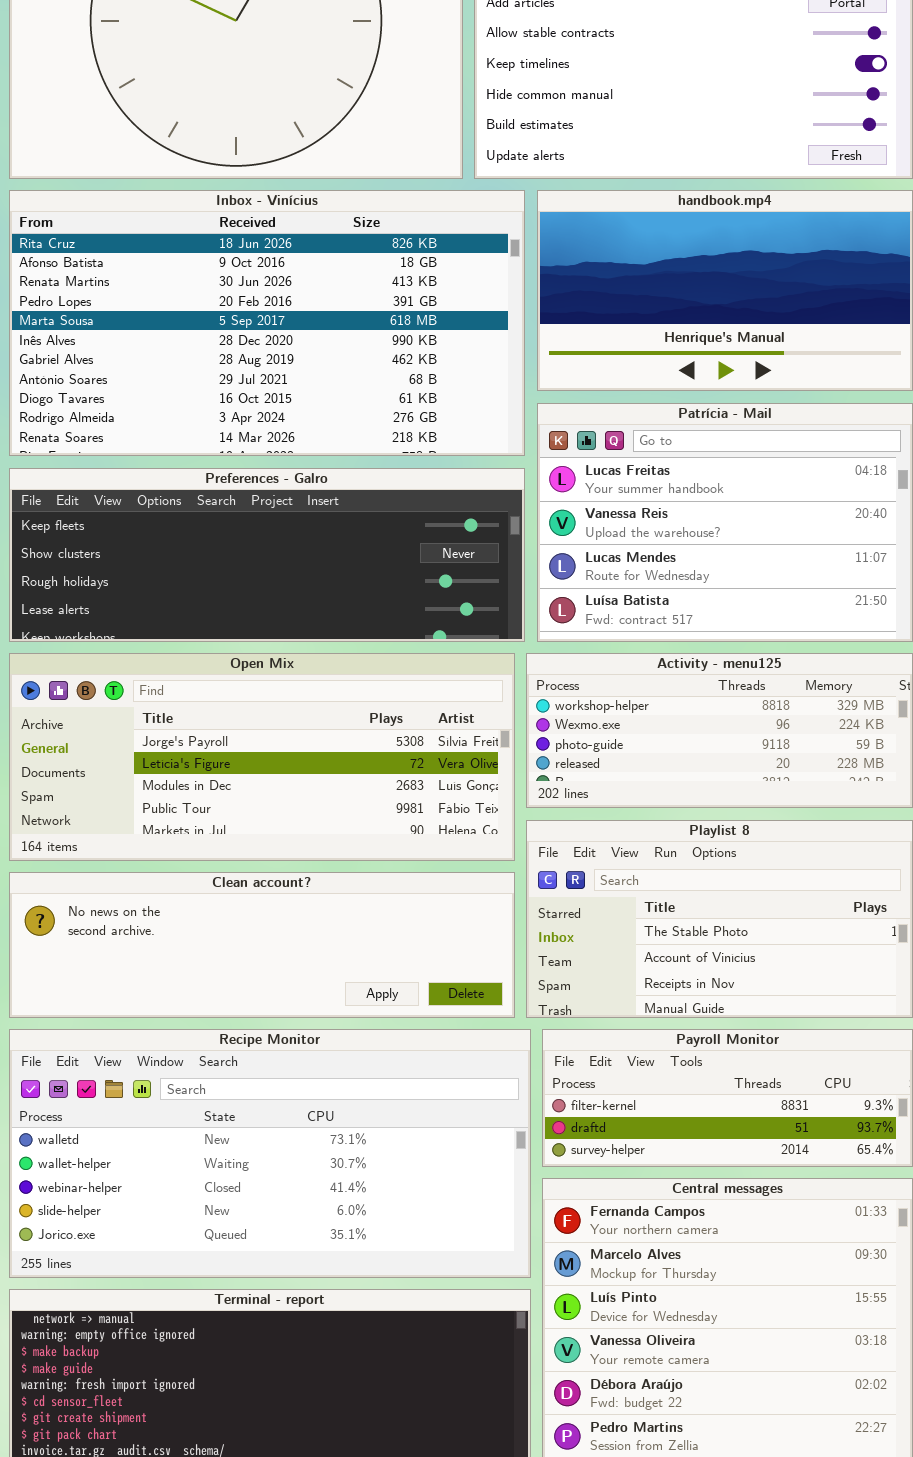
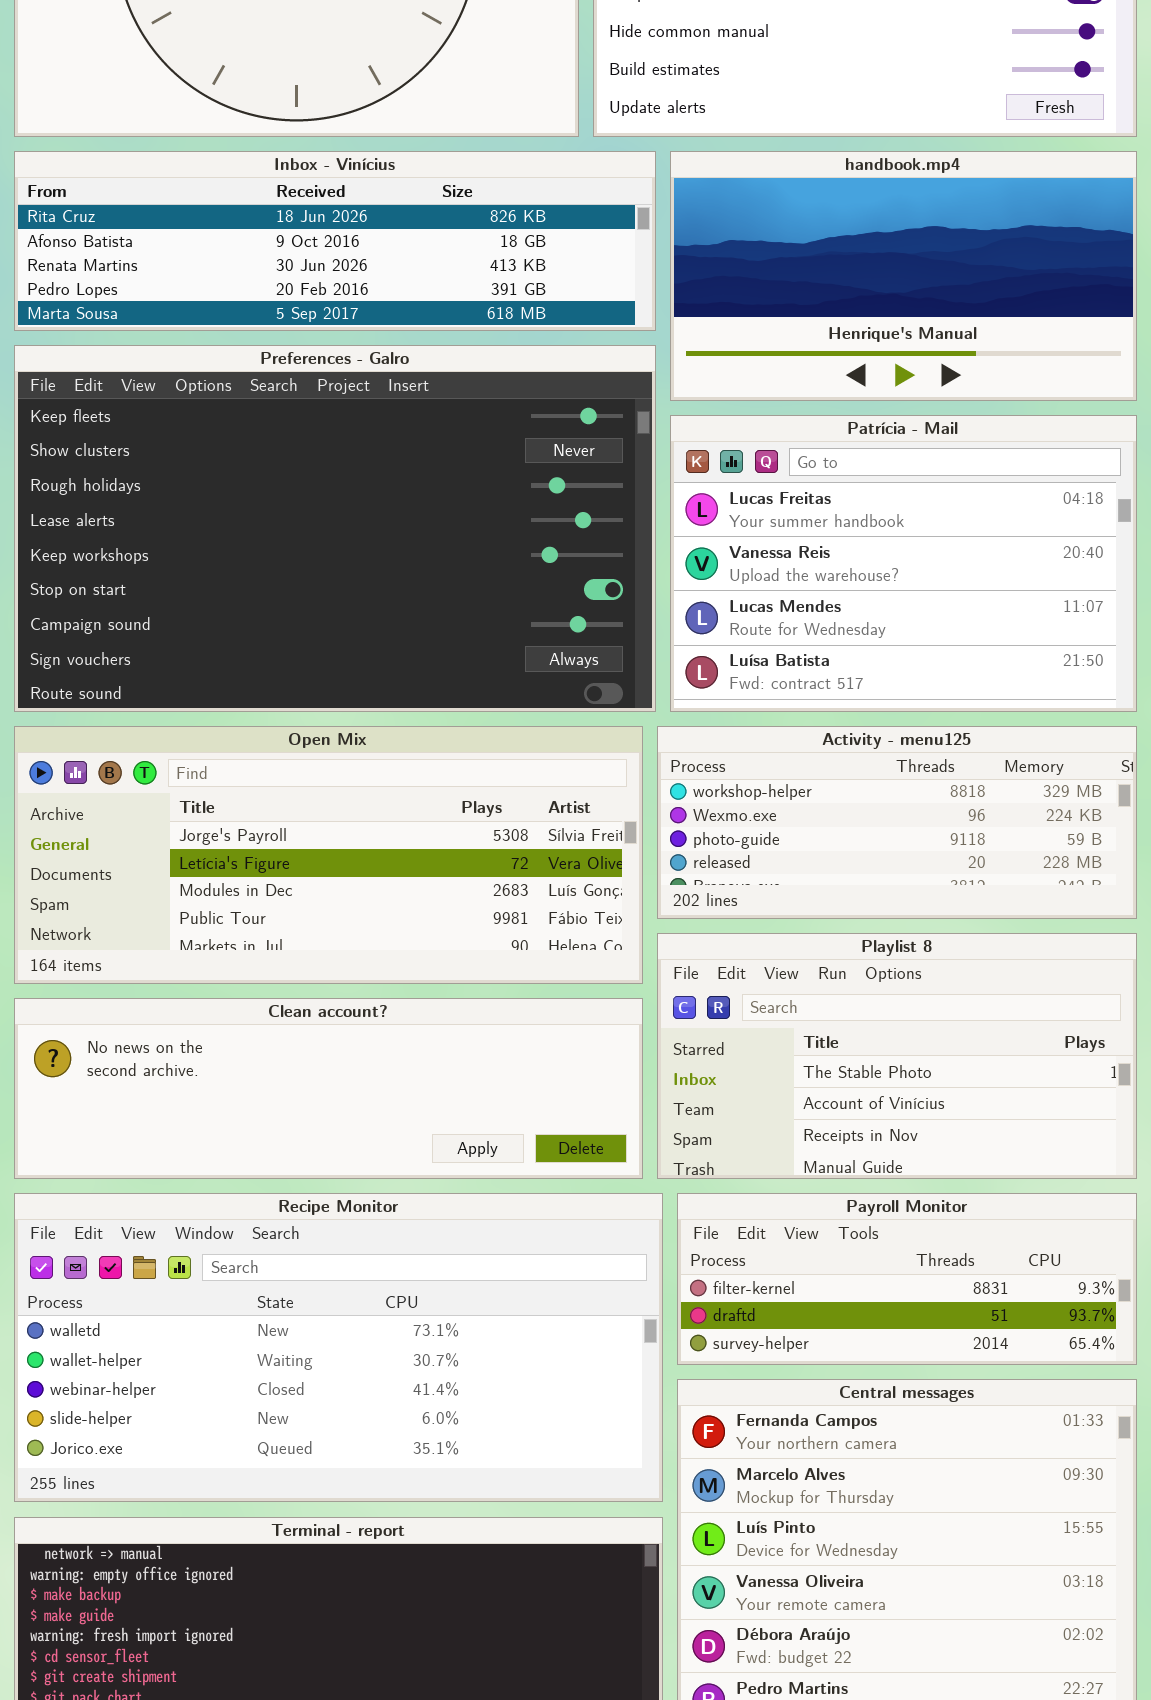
Inbox - Vinícius: [9,190,525,456] -> [14,151,656,331], resized
Preferences - Galro: [9,468,525,642] -> [14,345,656,712], resized

